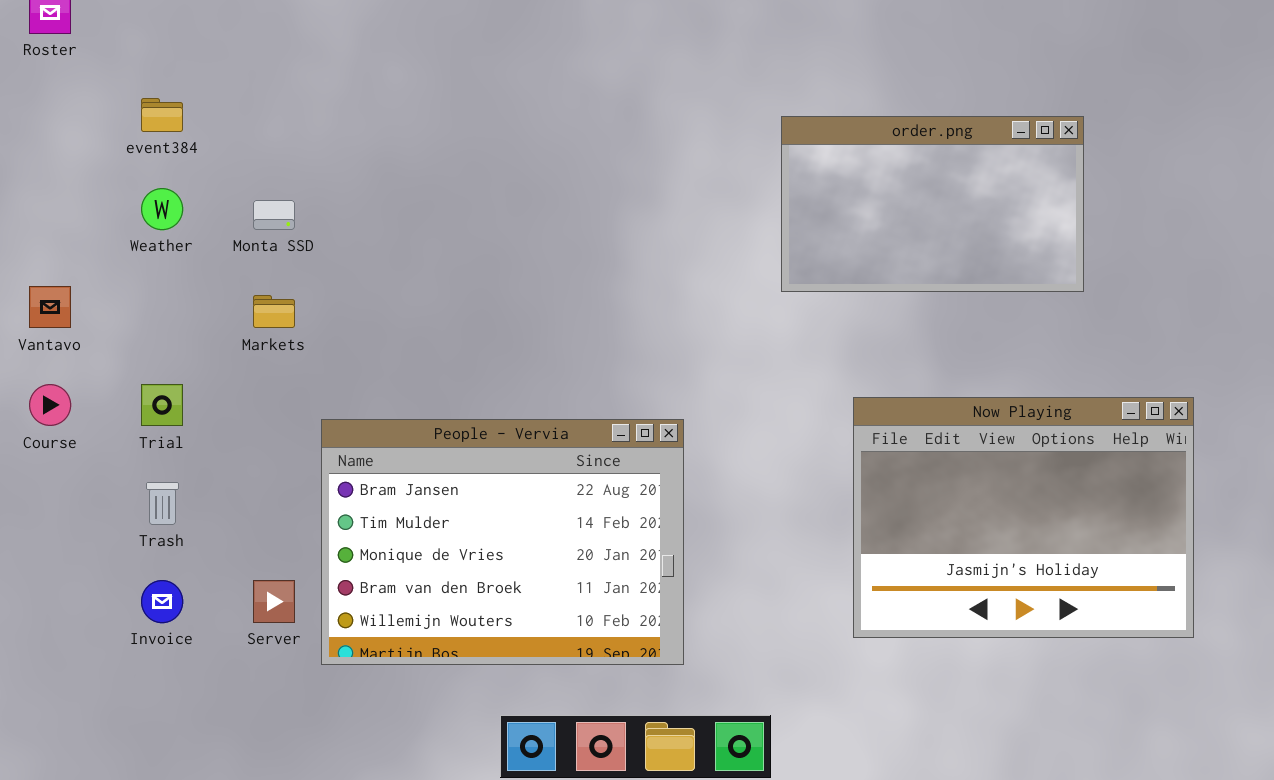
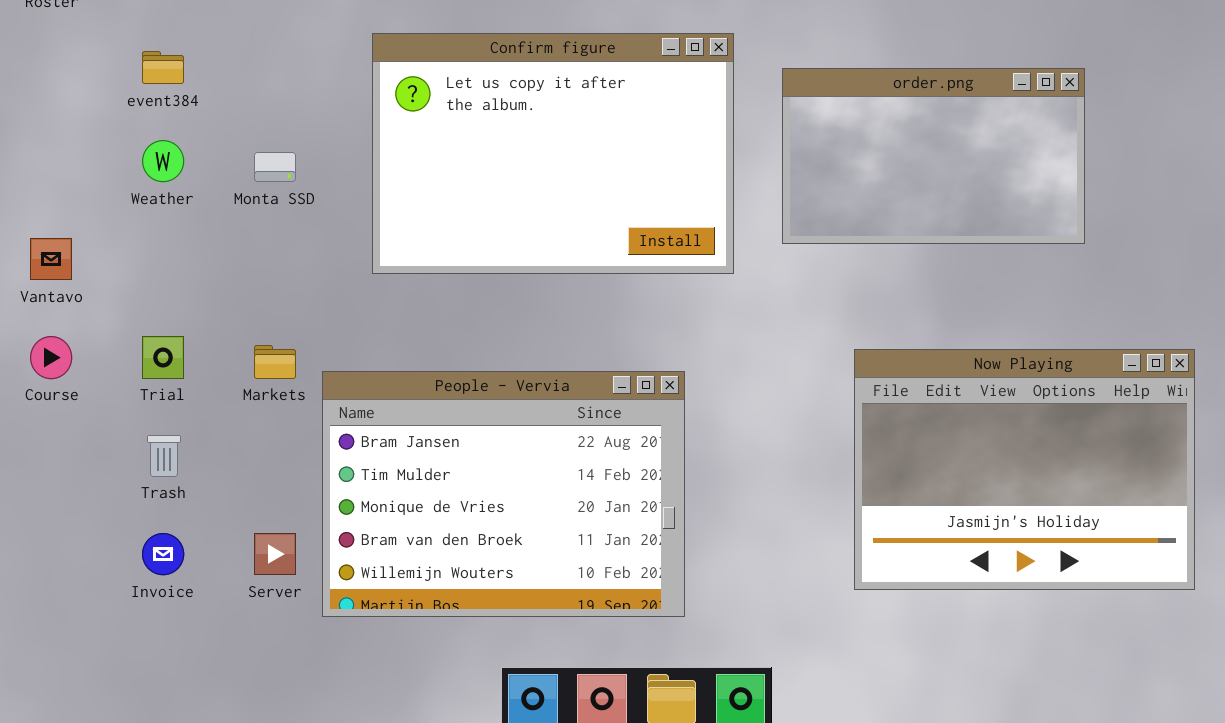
Confirm figure: none -> [372,33,734,274], opened
Markets: [253,295,295,328] -> [254,345,296,379], moved

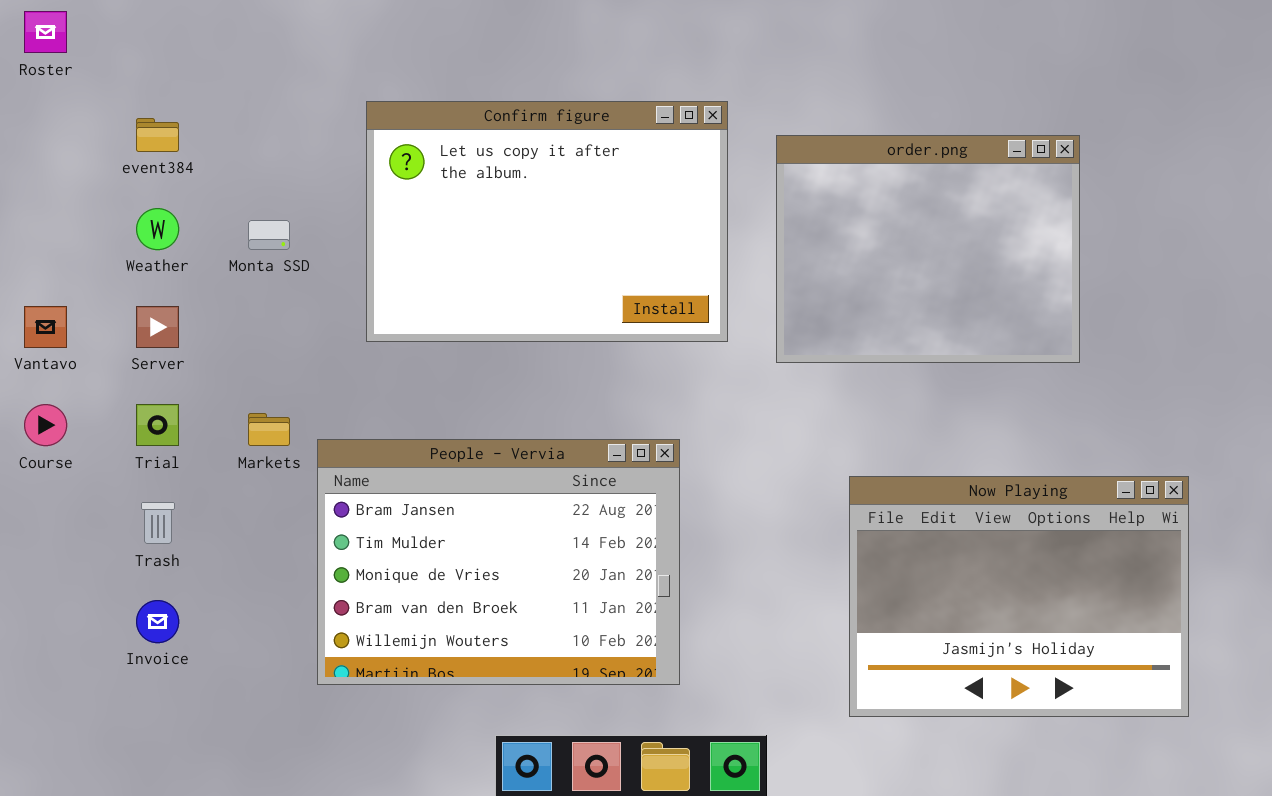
order.png: [782,68,1085,244] -> [776,135,1080,363], resized
Now Playing: [854,349,1195,590] -> [849,476,1189,717], moved
Server: [254,533,296,575] -> [136,306,179,348], moved

